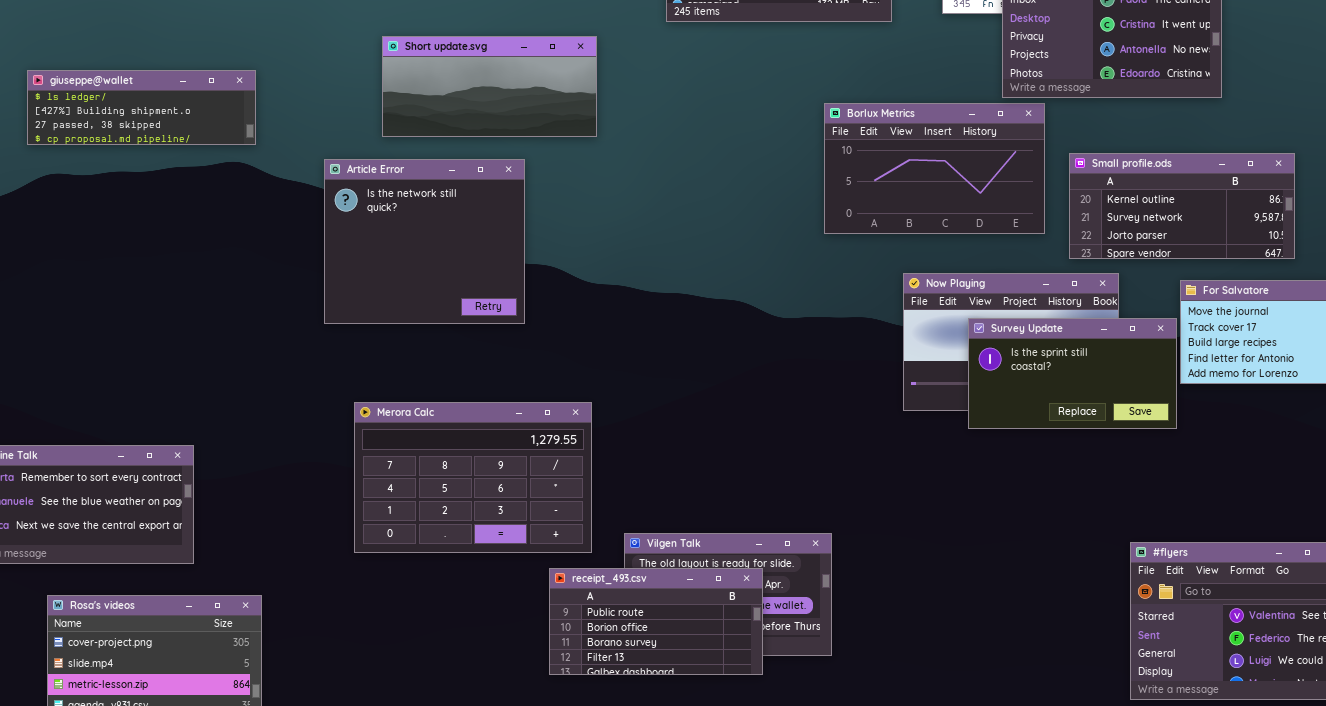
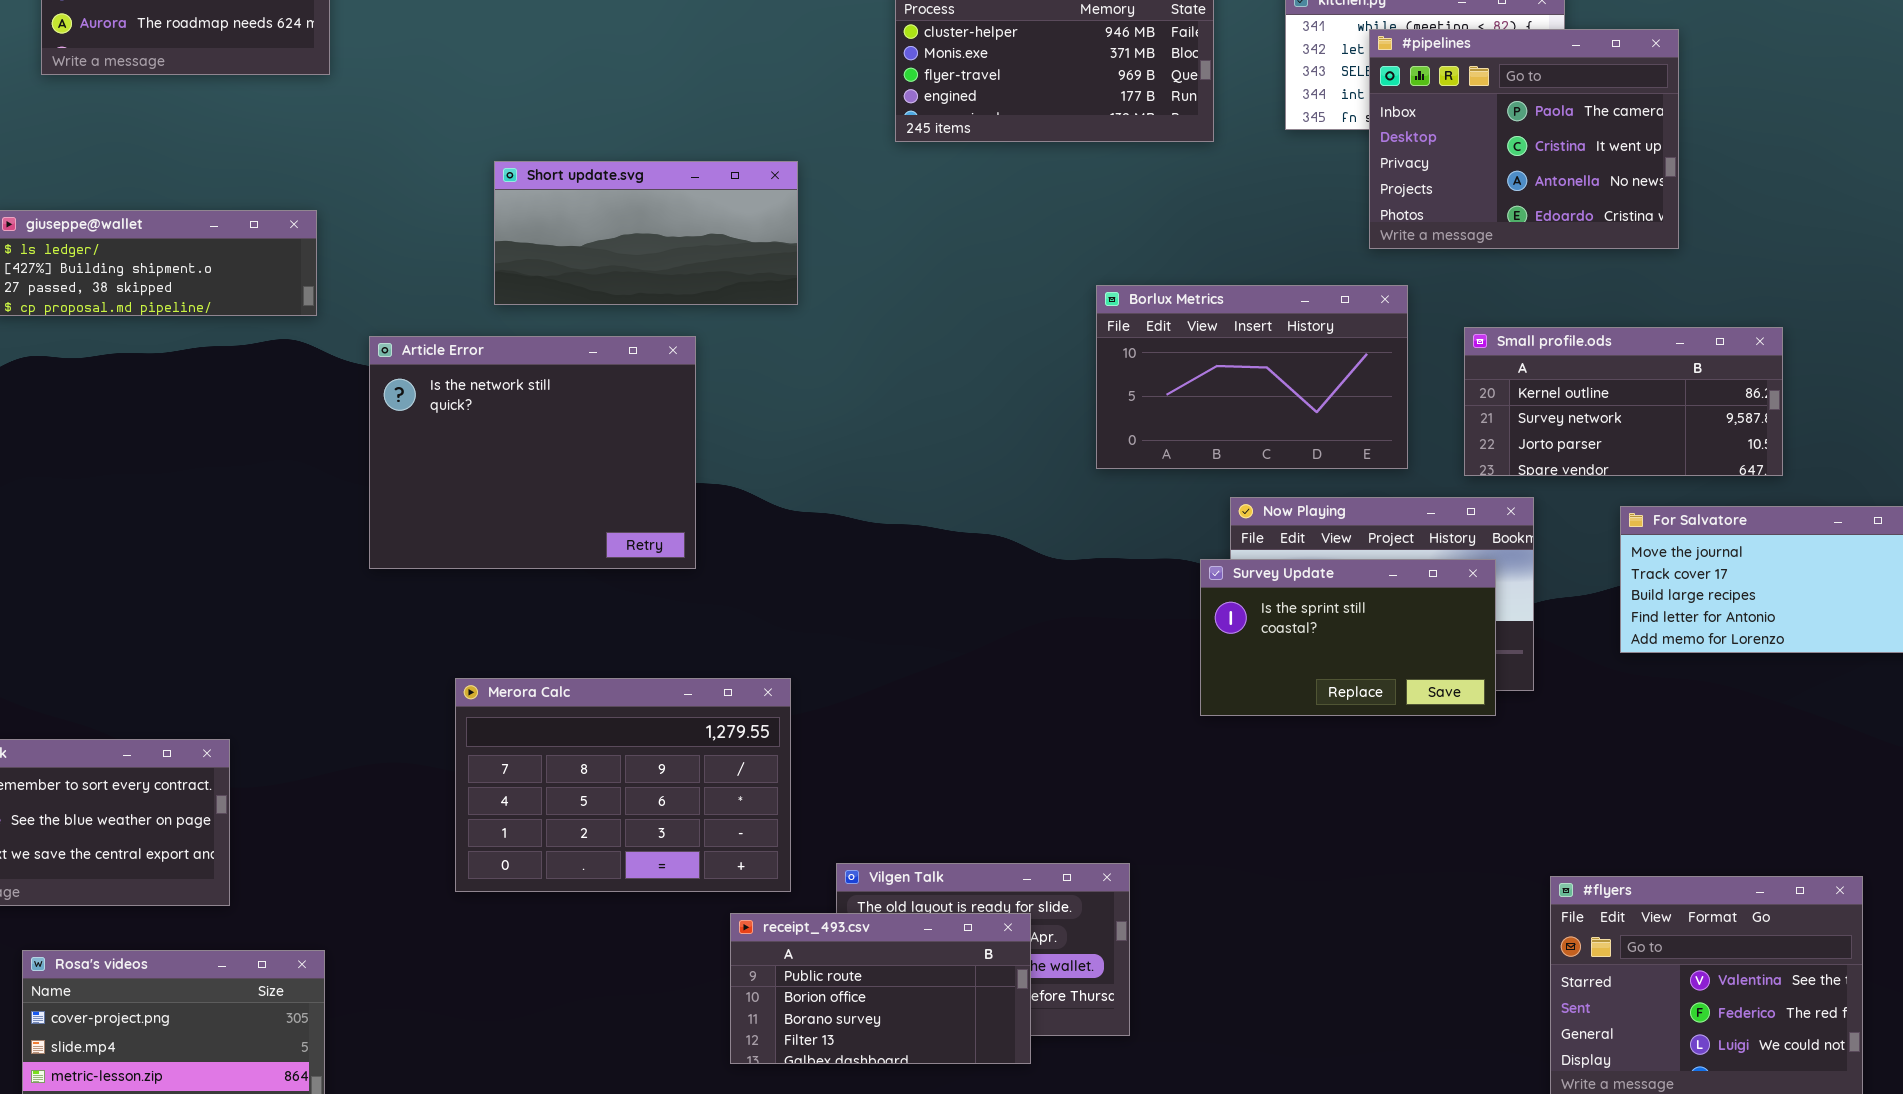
Borlux Metrics: [824,103,1045,234] -> [1096,285,1408,469], moved
Article Error: [324,159,525,324] -> [369,336,696,569], resized
Survey Update: [968,318,1177,429] -> [1200,559,1496,716], moved

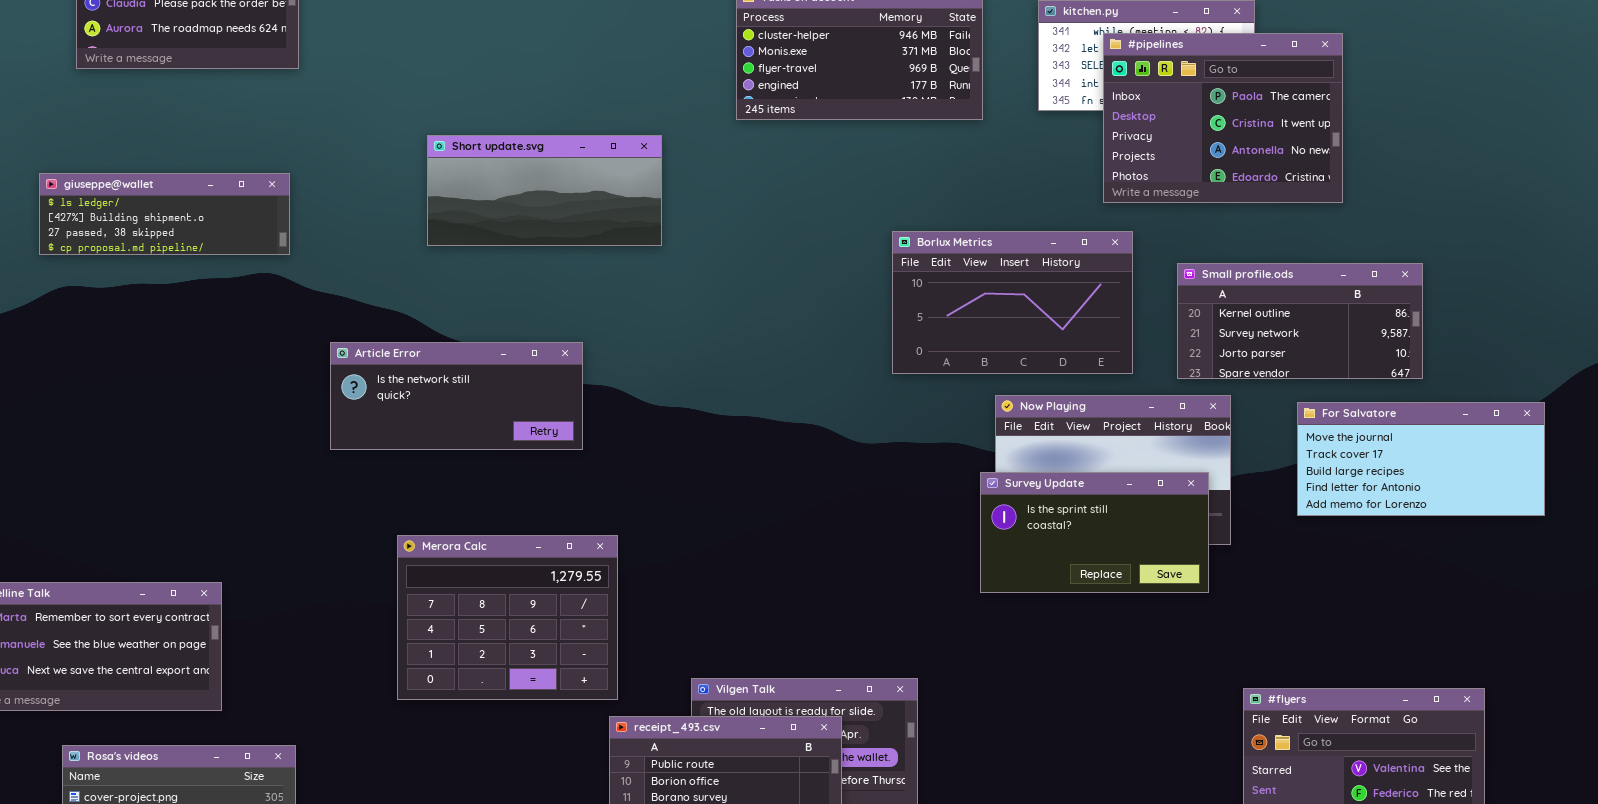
Article Error: [369,336,696,569] -> [330,342,583,450], resized
Survey Update: [1200,559,1496,716] -> [980,472,1209,593], moved
Merora Calc: [455,678,791,892] -> [397,535,618,700], resized

